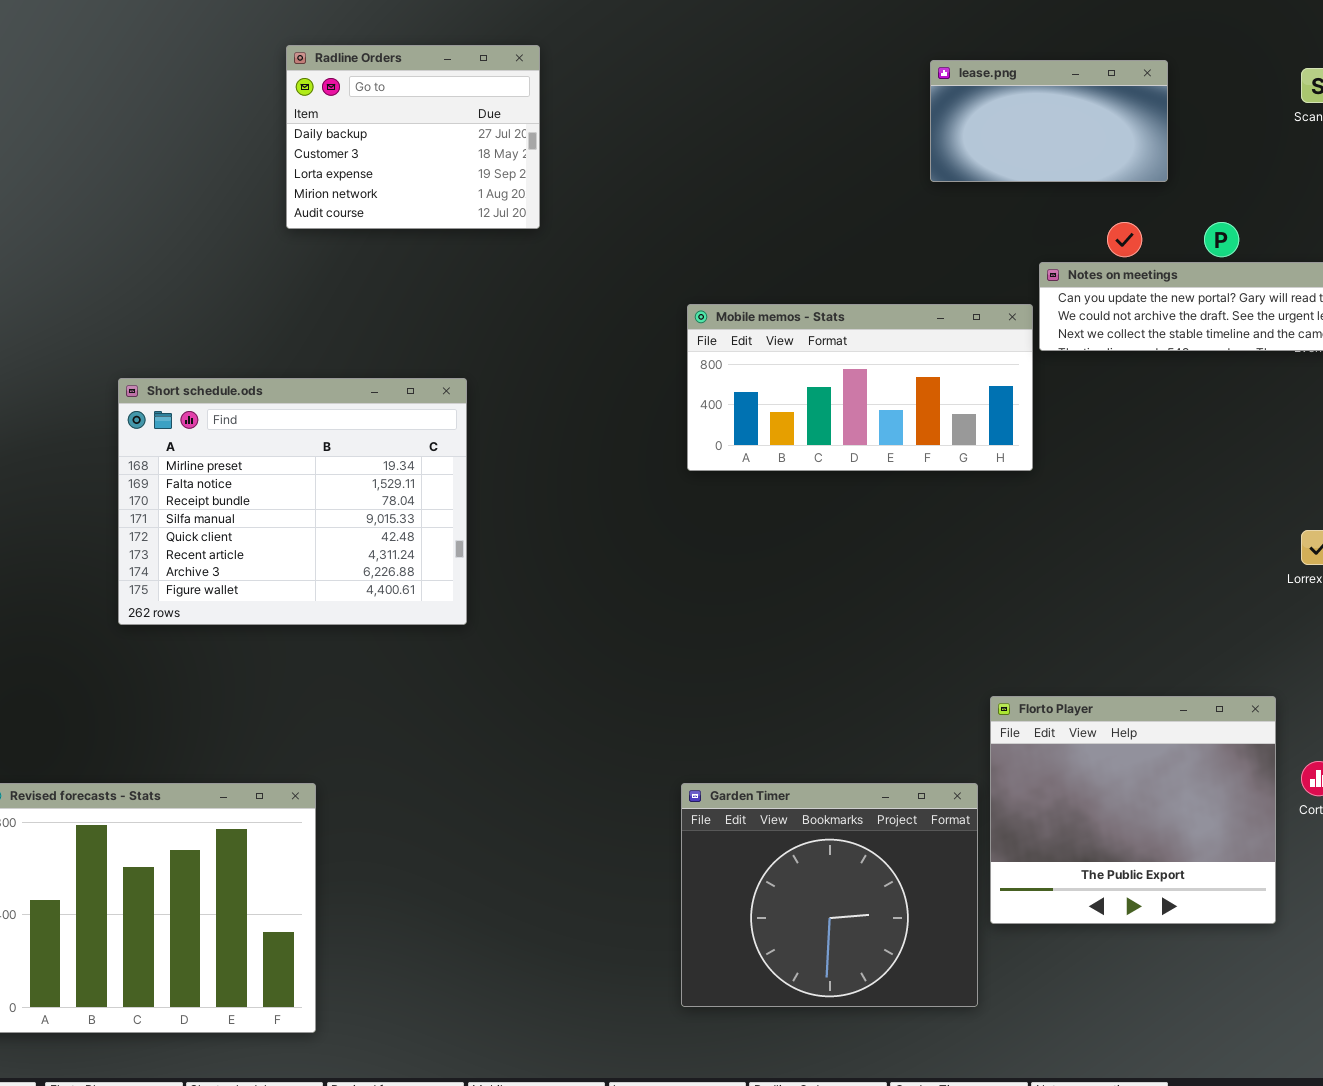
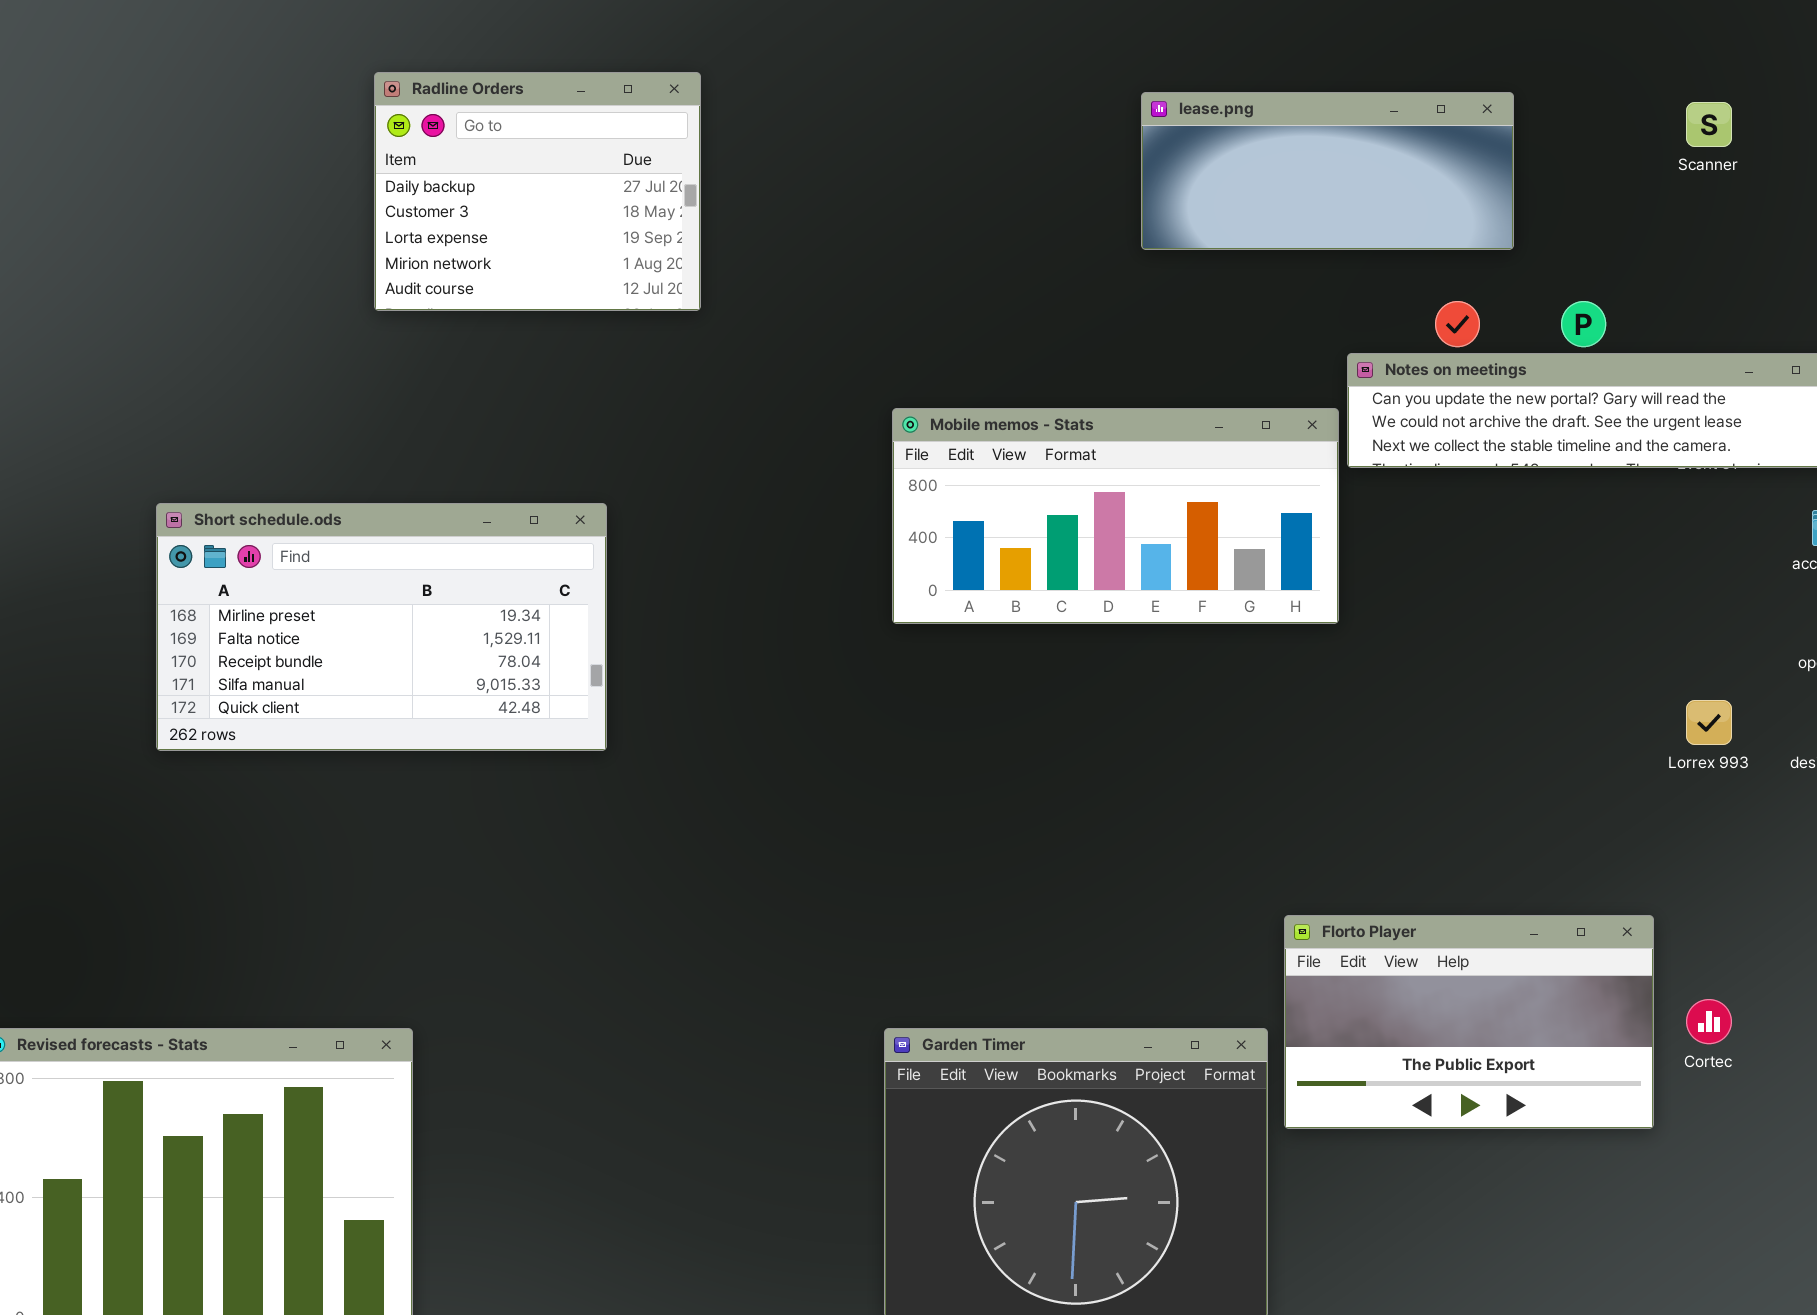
lease.png: [930,60,1168,182] -> [1141,92,1514,250], resized
Short schedule.ods: [118,378,467,625] -> [156,503,607,751], resized
Florto Player: [990,696,1276,924] -> [1284,915,1654,1129], resized

